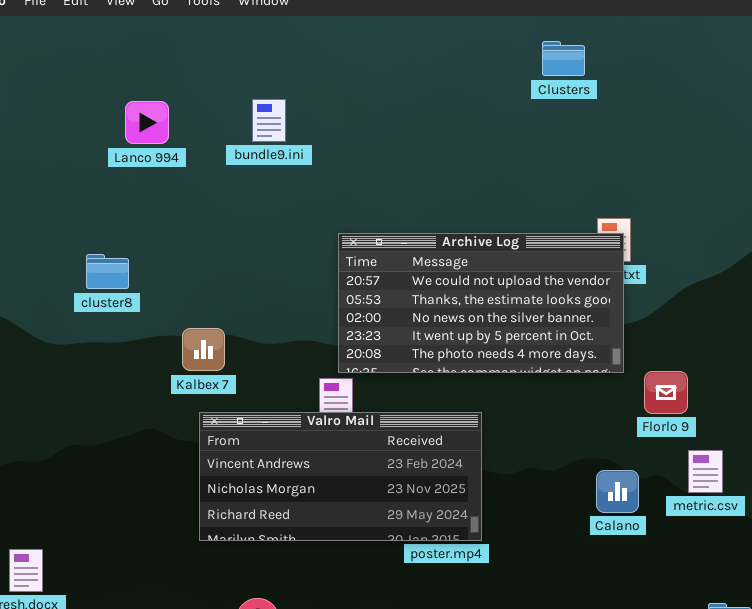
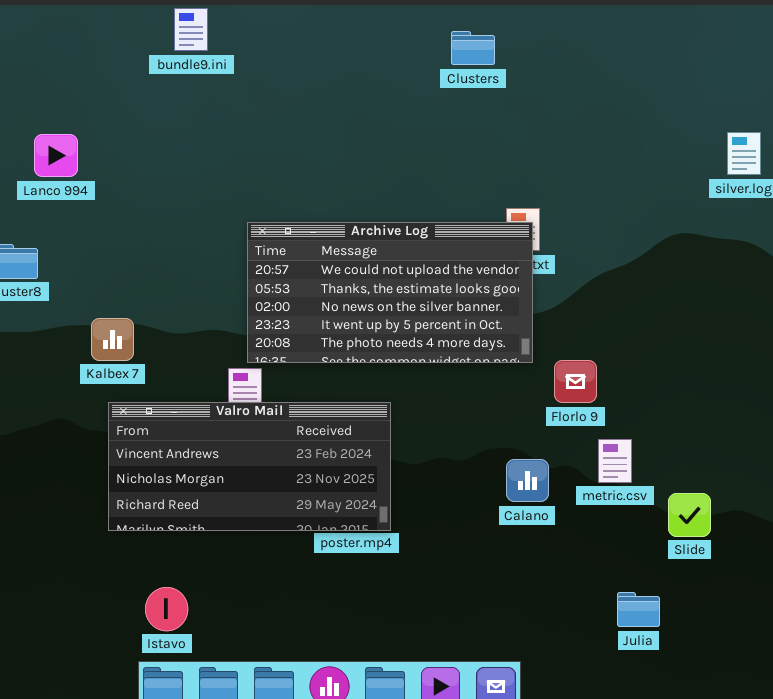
bundle9.ini: [252,99,286,142] -> [174,8,208,51], moved
Lanco 994: [125,101,169,144] -> [34,134,78,177], moved

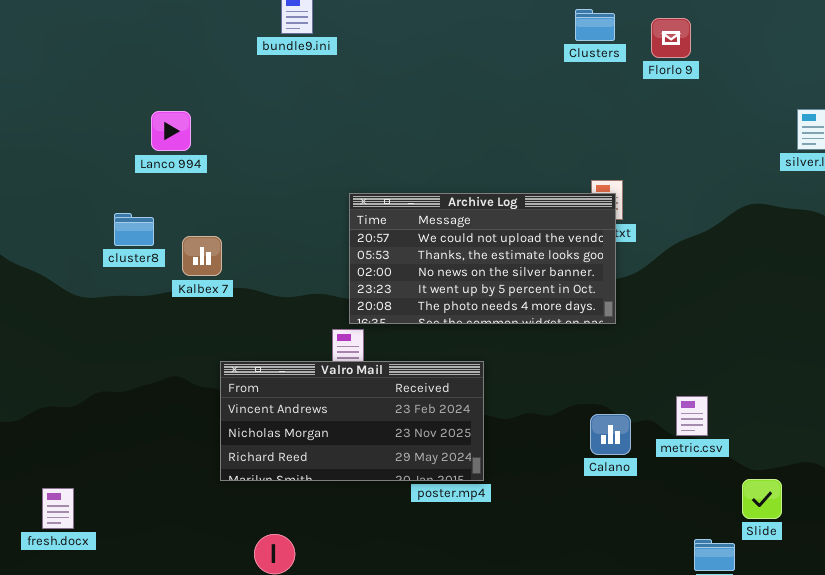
Clusters: [451,31,495,65] -> [575,9,615,41], moved
Kalbex 7: [91,318,134,361] -> [182,236,222,276], moved
Florlo 9: [554,360,597,403] -> [651,18,691,58], moved
Slide: [668,493,711,537] -> [742,479,782,519], moved

